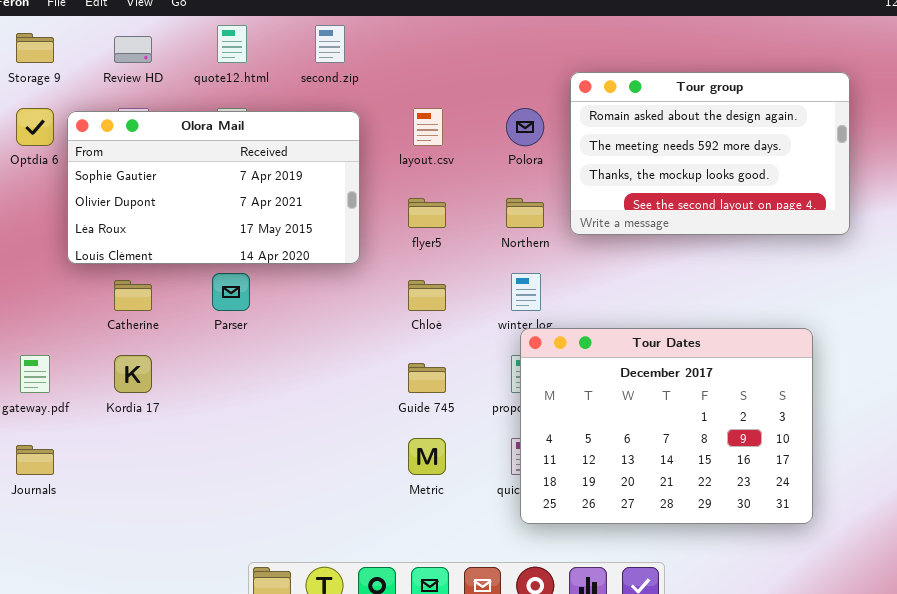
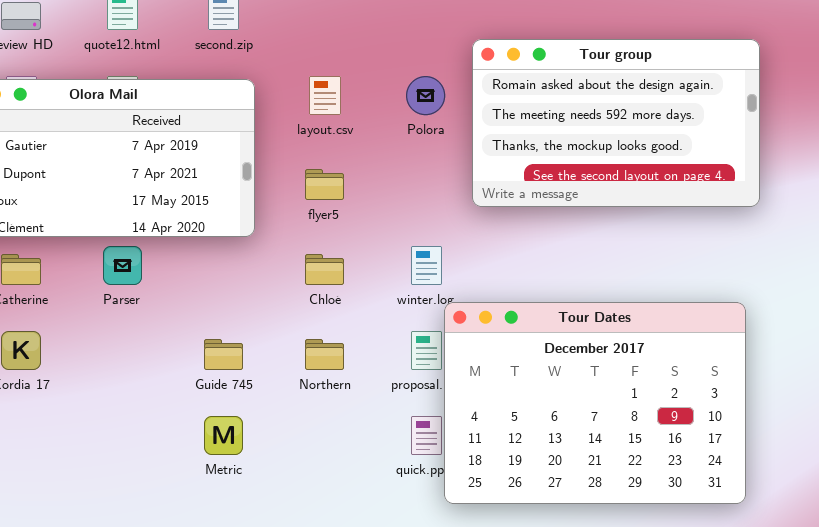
Northern: [506,198,544,228] -> [305,339,344,370], moved
Tour Dates: [520,328,813,524] -> [444,302,746,504], moved
Guide 745: [408,363,446,393] -> [204,339,243,370], moved
Metric: [408,438,446,475] -> [204,416,243,455], moved

